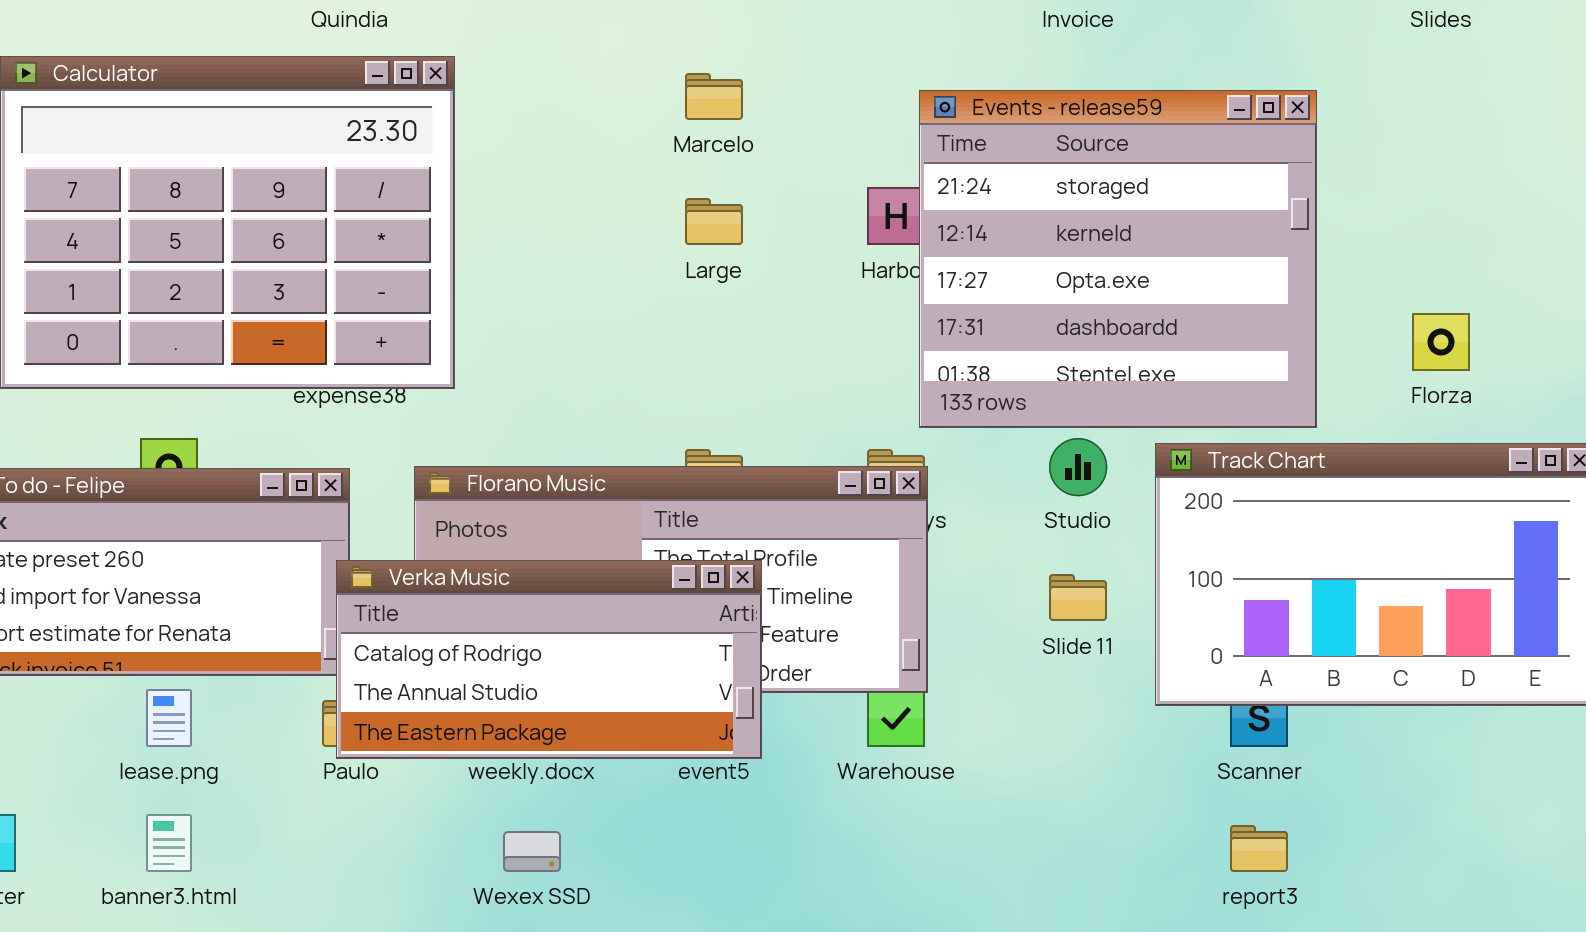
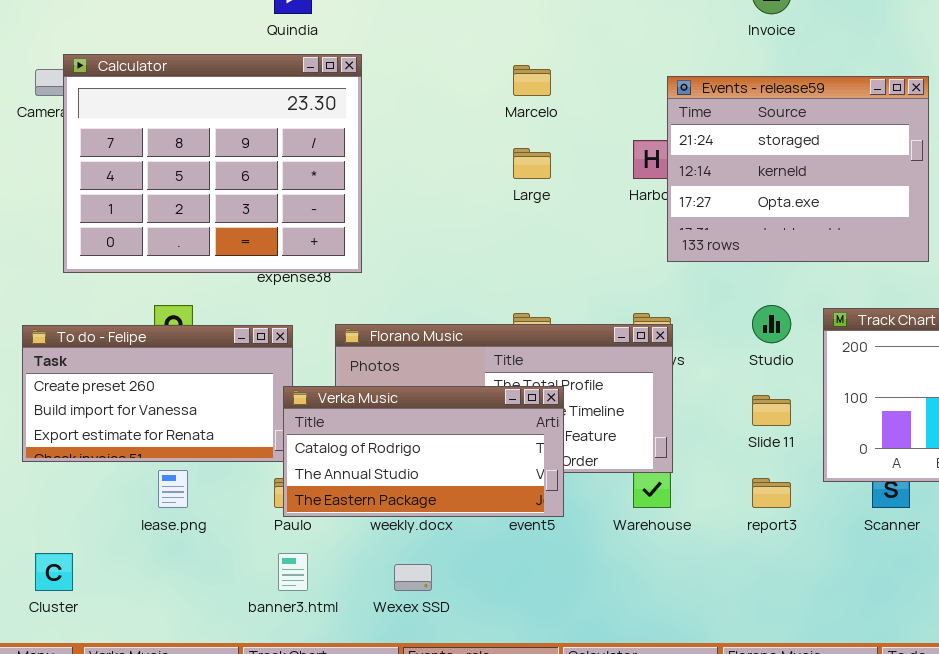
Events - release59: [919,90,1317,428] -> [667,76,929,262], resized
banner3.html: [146,814,192,872] -> [278,553,308,591], moved
report3: [1230,825,1288,872] -> [752,478,791,508], moved

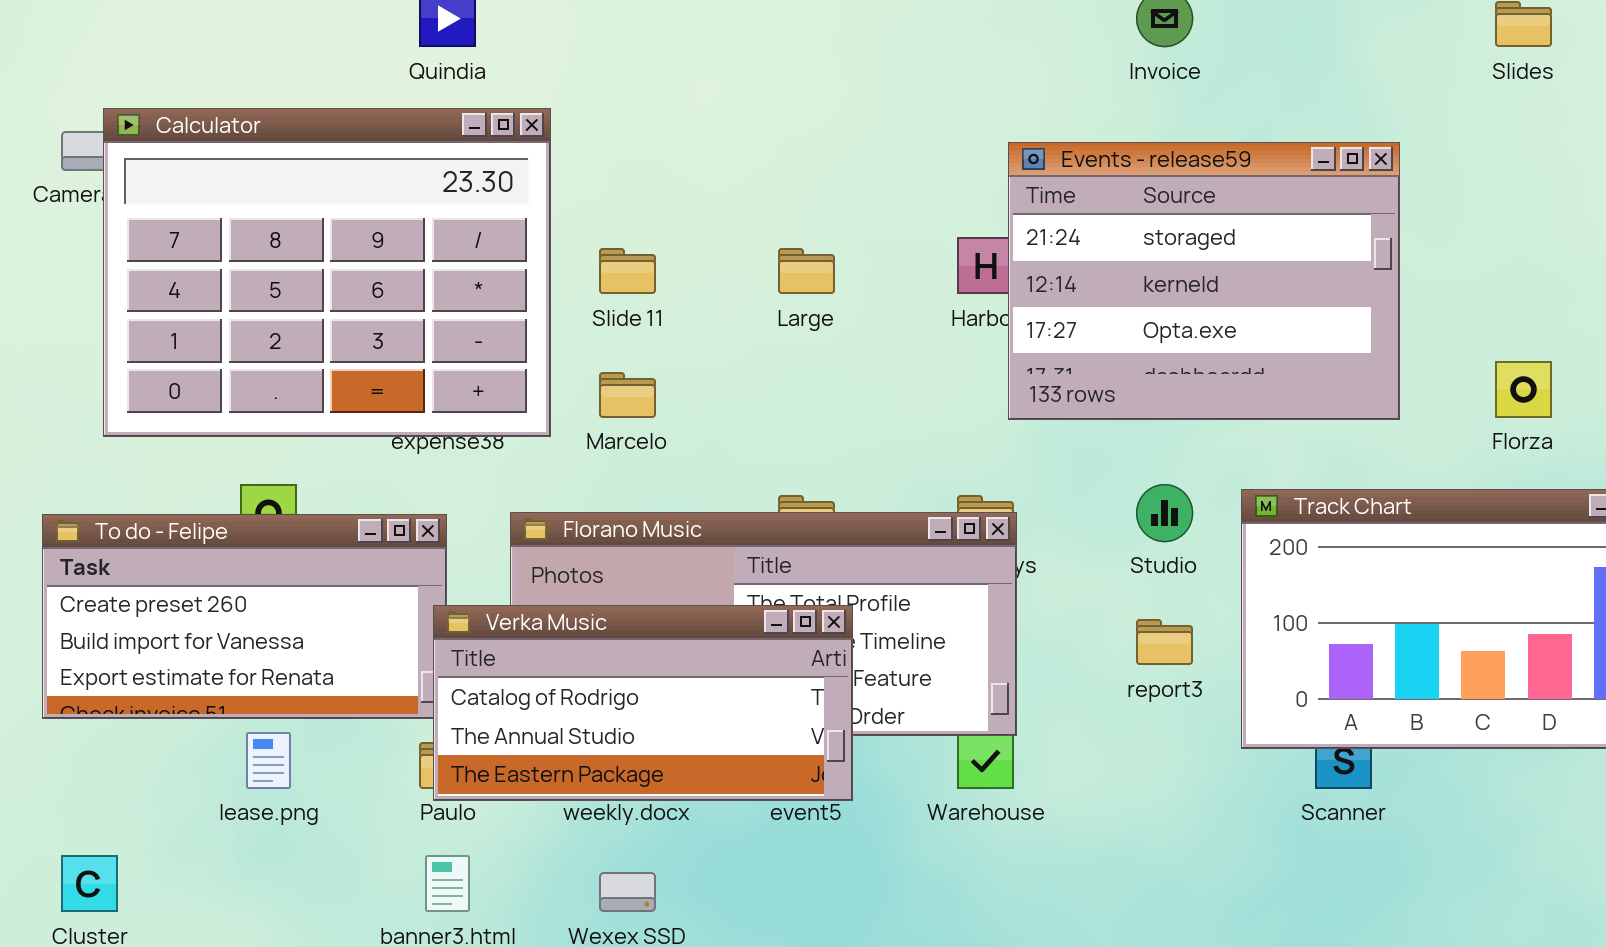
Marcelo: [513,65,551,96] -> [599,372,656,418], moved
Slide 11: [752,395,791,426] -> [599,248,656,294], moved
report3: [752,478,791,508] -> [1136,619,1193,665], moved

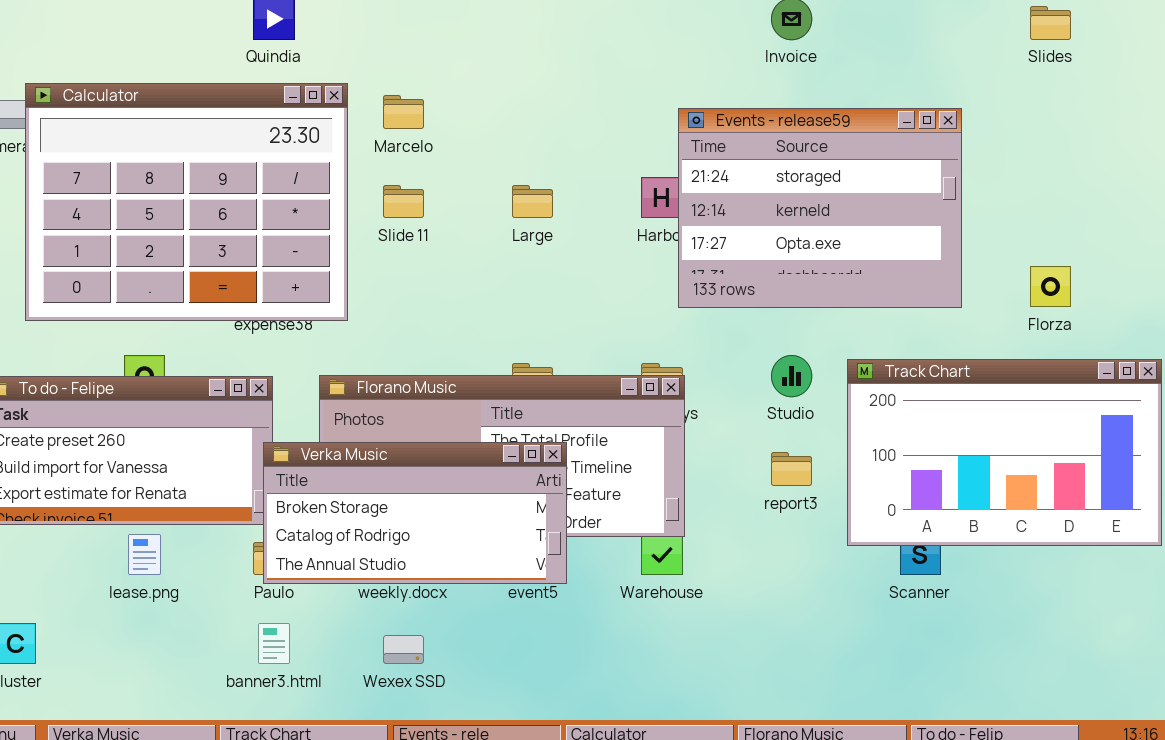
Marcelo: [599,372,656,418] -> [383,95,424,129], moved
Verka Music: [433,605,853,801] -> [263,442,567,584], scrolled up 1 row

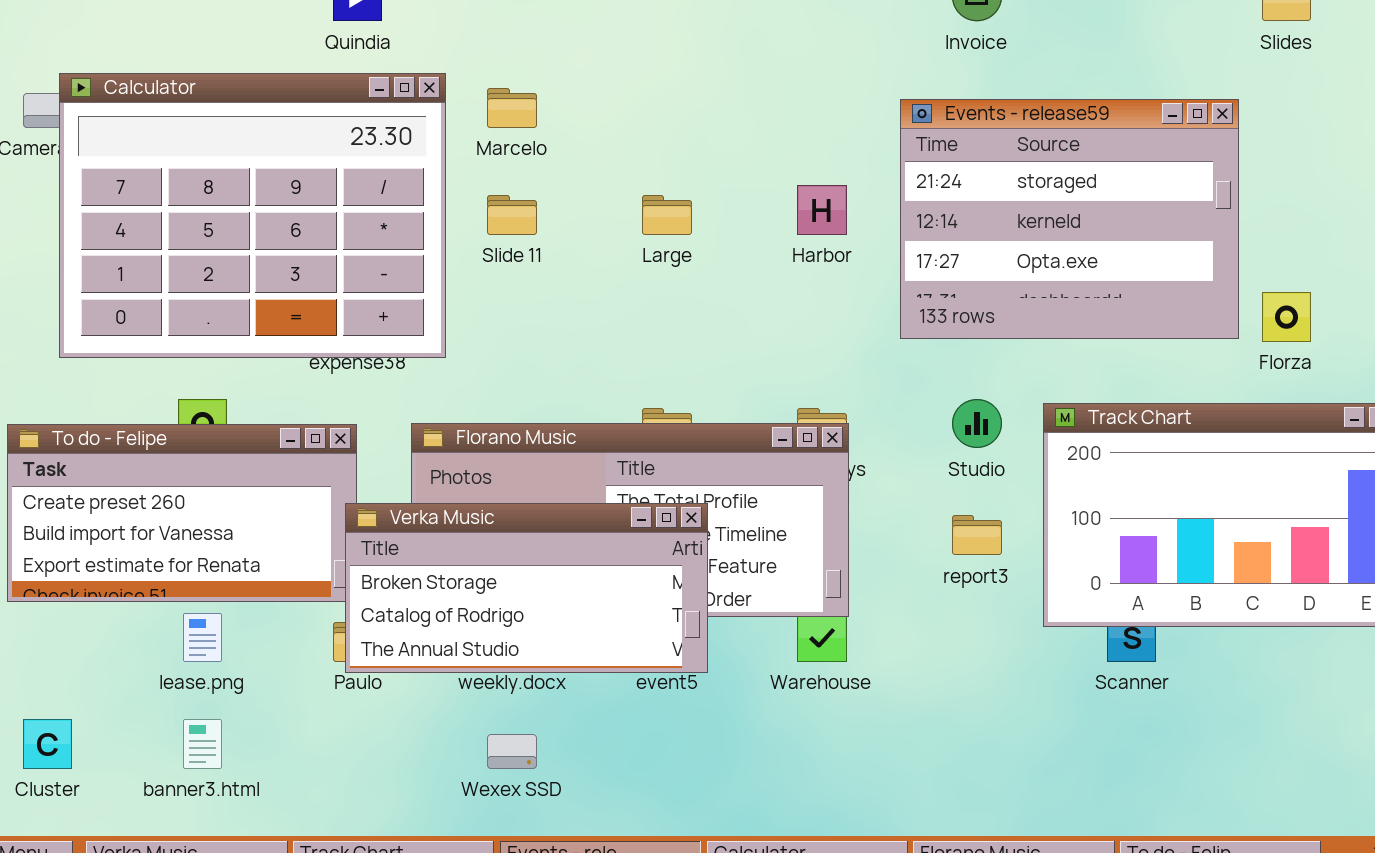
Events - release59: [678,108,962,308] -> [900,99,1239,339], moved
banner3.html: [258,623,290,664] -> [183,719,222,769], moved

